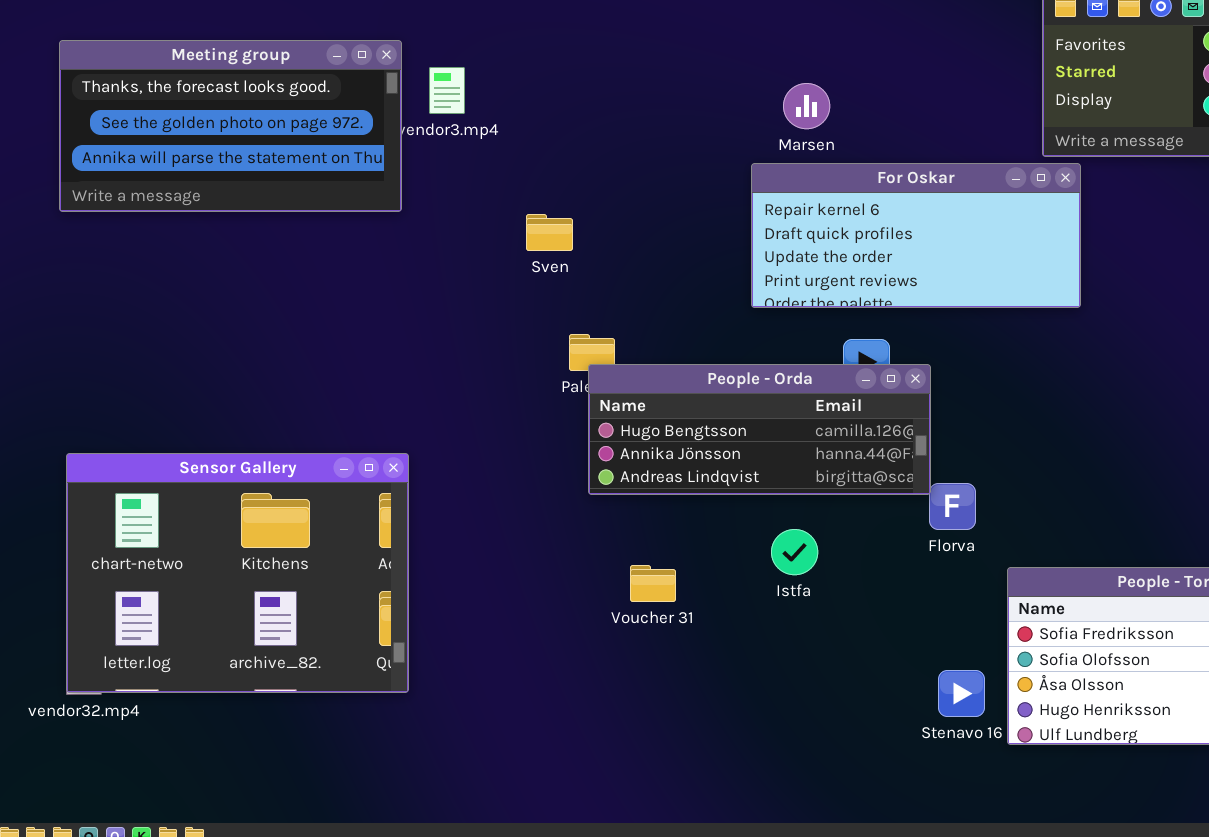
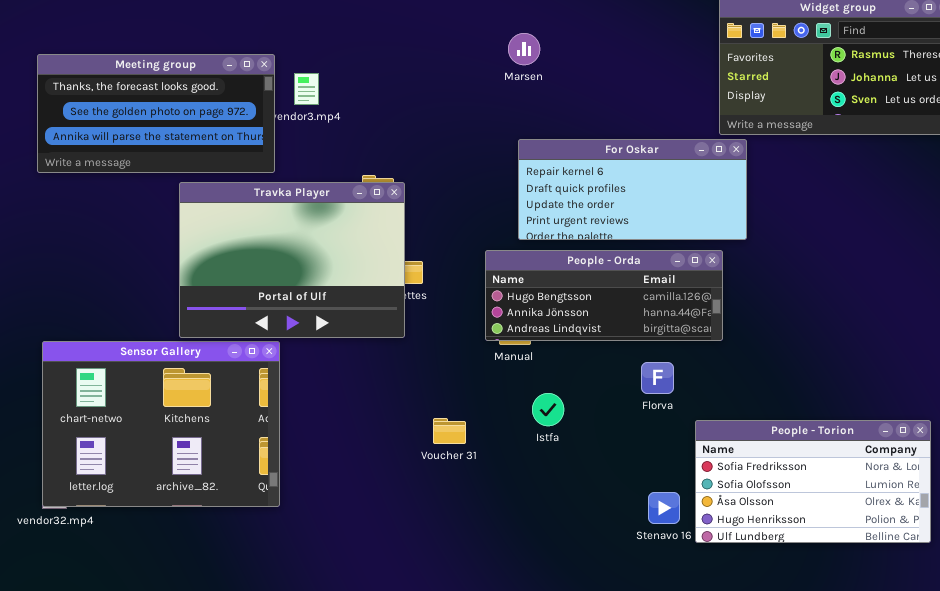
Marsen: [783,83,830,129] -> [508,33,540,65], moved
Travka Player: none -> [179,182,405,338], opened
People - Orda: [588,364,931,495] -> [485,250,723,341], moved

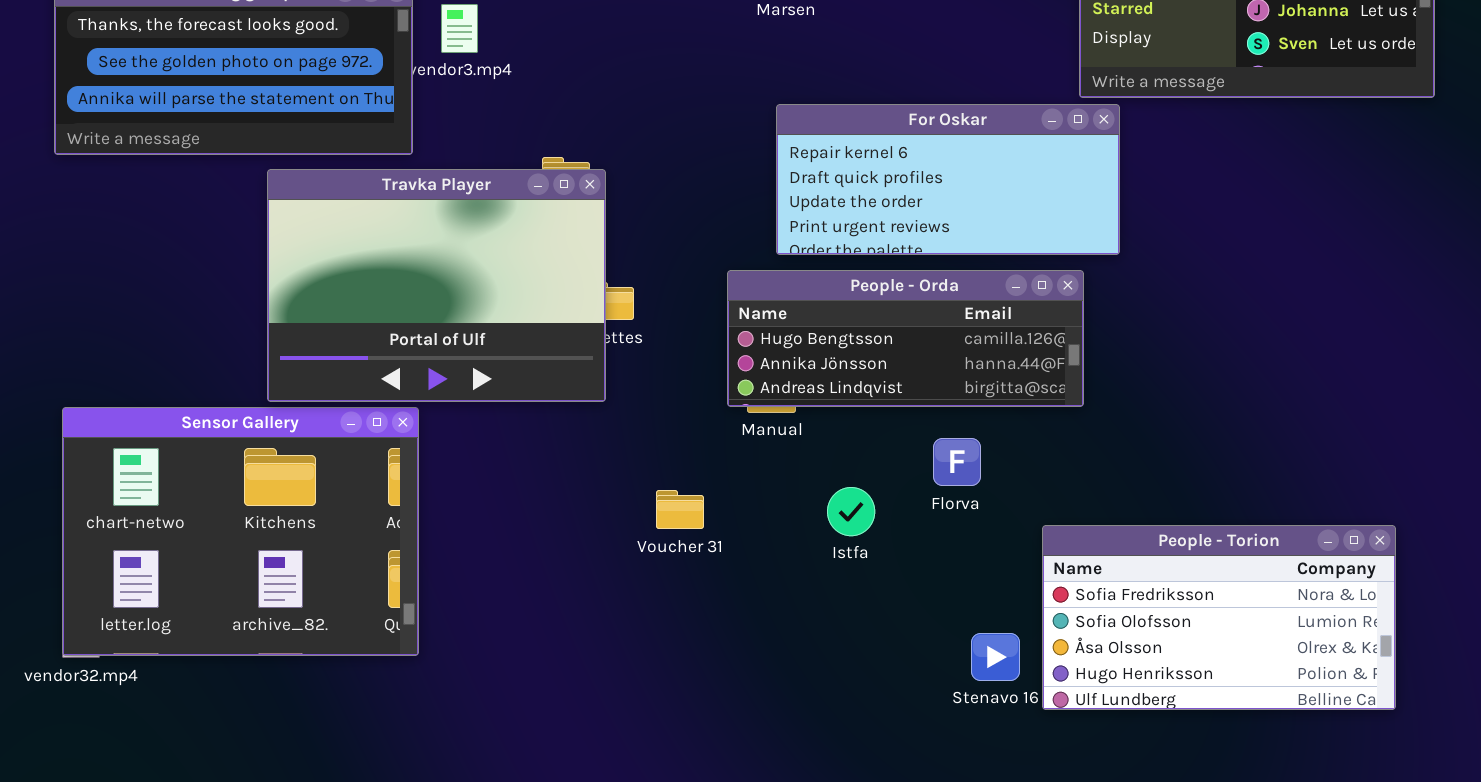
Florva: [641,362,674,394] -> [933,438,981,486], moved
Istfa: [532,393,564,426] -> [827,487,875,536], moved
Voucher 31: [433,418,466,444] -> [656,490,704,529], moved

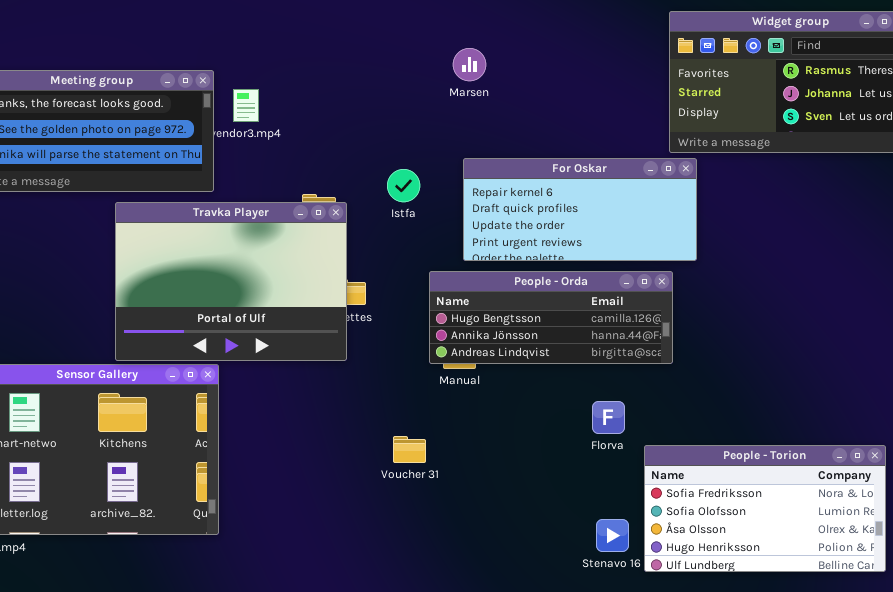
Florva: [933,438,981,486] -> [592,401,625,434], moved
Istfa: [827,487,875,536] -> [387,169,420,202], moved
Voucher 31: [656,490,704,529] -> [393,436,426,463], moved

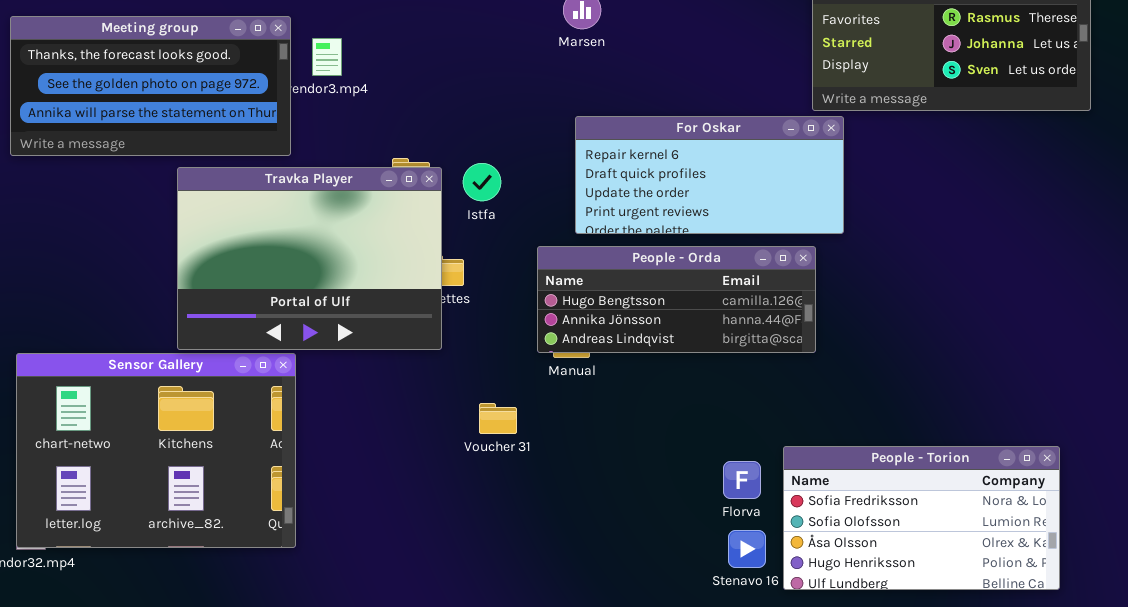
Istfa: [387,169,420,202] -> [463,163,501,201], moved
Florva: [592,401,625,434] -> [723,461,761,499], moved
Voucher 31: [393,436,426,463] -> [479,403,517,434], moved

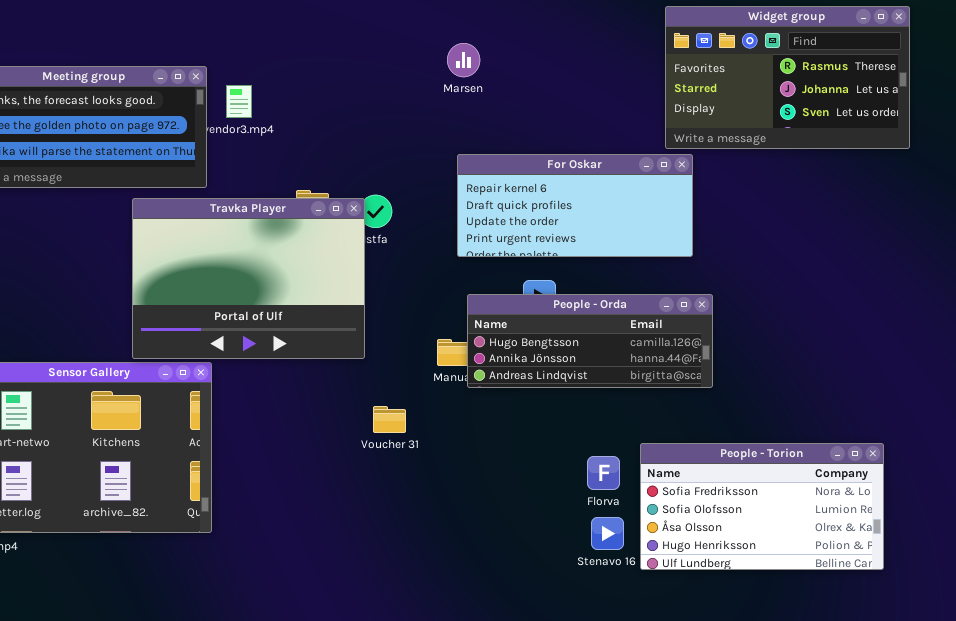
Travka Player: [177,167,442,350] -> [132,198,365,359], moved
People - Orda: [537,246,816,353] -> [467,294,713,388], moved

